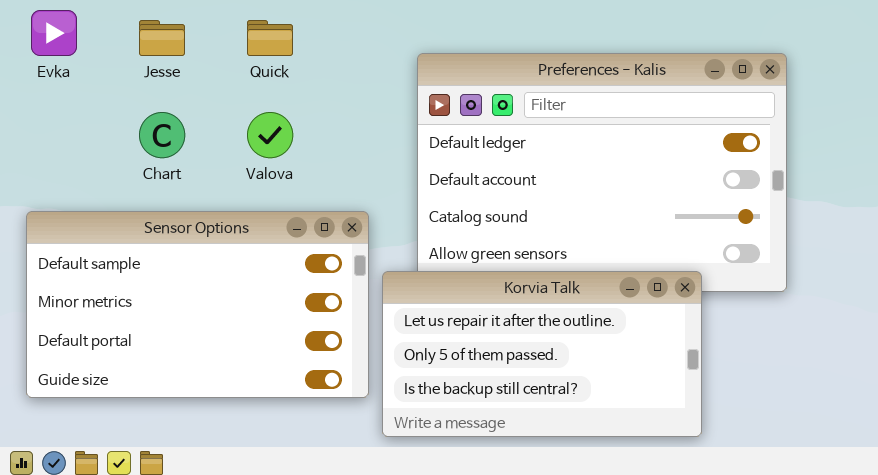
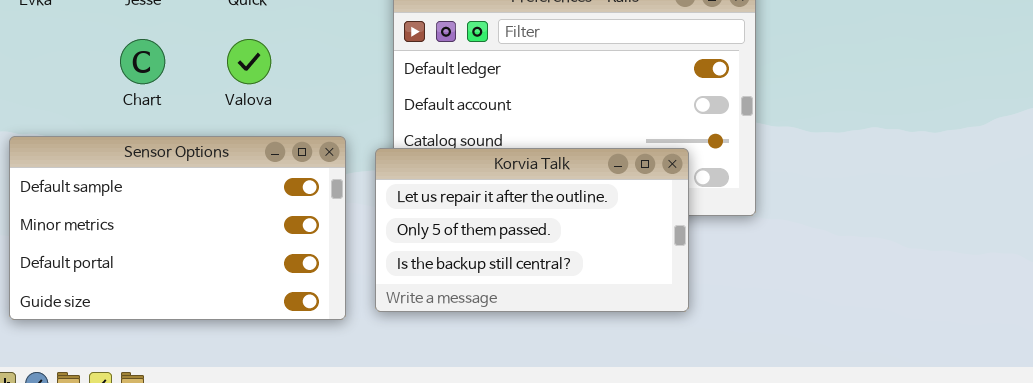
Korvia Talk: [382,271,702,437] -> [375,148,689,312], moved

